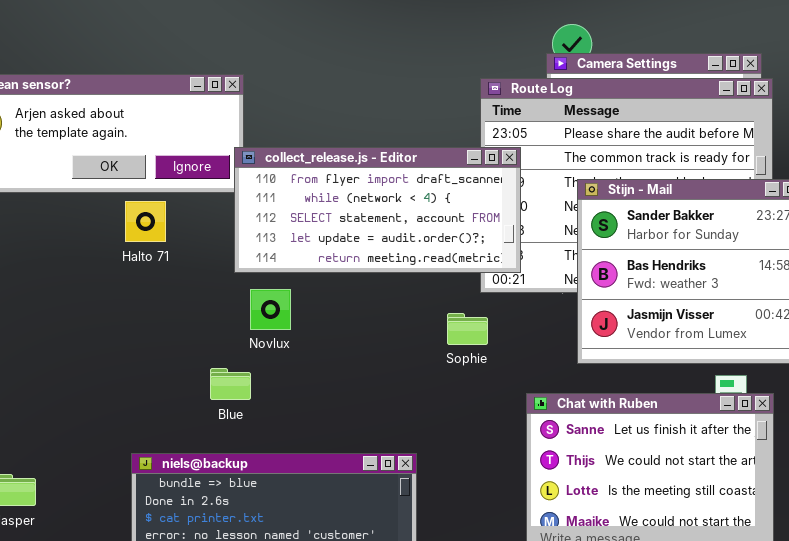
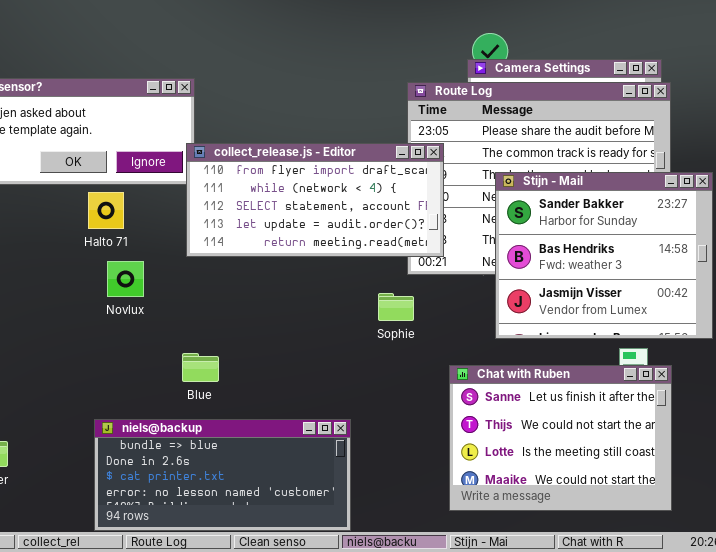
Novlux: [250,289,291,330] -> [107,261,144,297], moved
Blue: [210,368,251,400] -> [182,353,219,382], moved

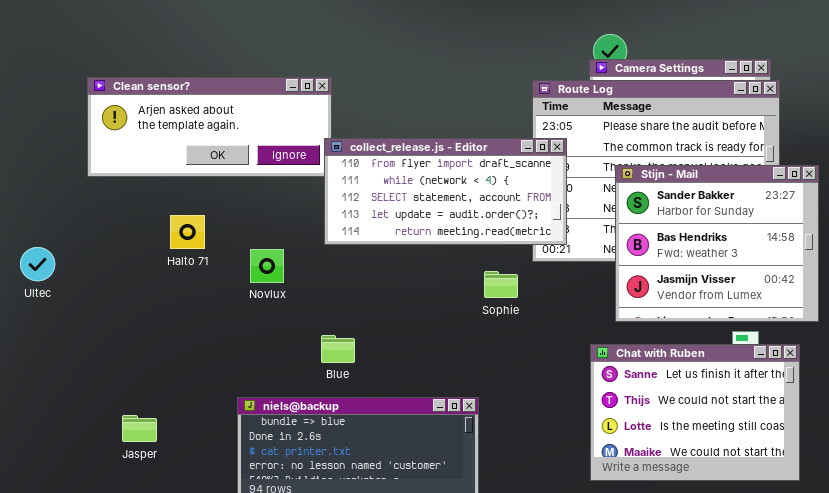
Halto 71: [88,192,124,229] -> [170,215,205,249], moved
Sophie: [378,293,414,321] -> [484,271,518,298], moved
Chat with Ruben: [449,365,672,511] -> [590,344,800,481], moved

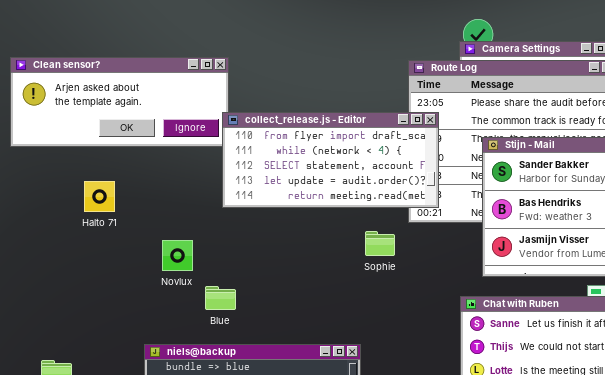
Novlux: [250,249,284,283] -> [162,240,193,271], moved
Blue: [321,335,355,363] -> [205,286,236,310], moved

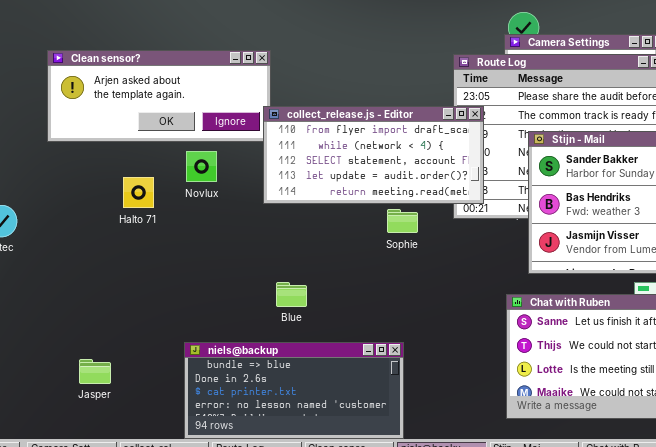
Sophie: [365,231,395,256] -> [387,209,418,233], moved
Novlux: [162,240,193,271] -> [186,151,217,182], moved
Blue: [205,286,236,310] -> [276,282,307,307], moved

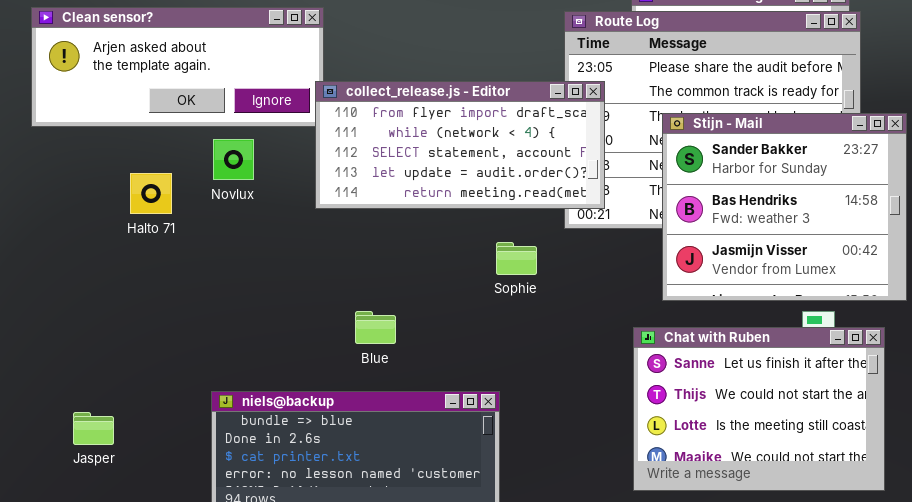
Sophie: [387,209,418,233] -> [496,242,537,275], moved
Blue: [276,282,307,307] -> [355,311,396,344], moved

